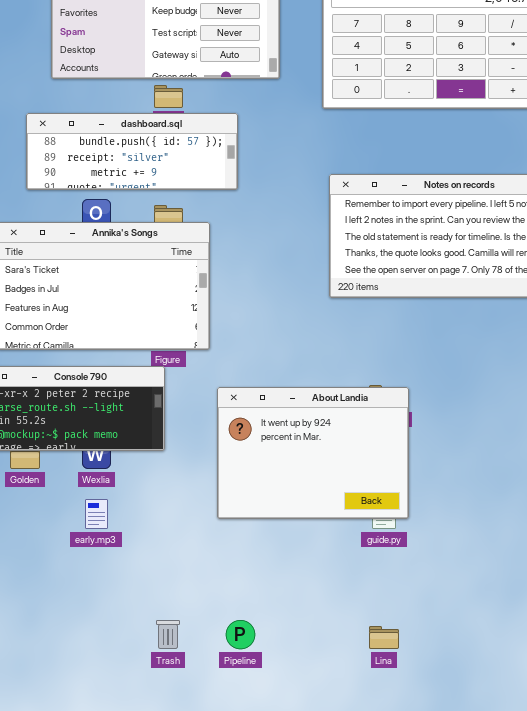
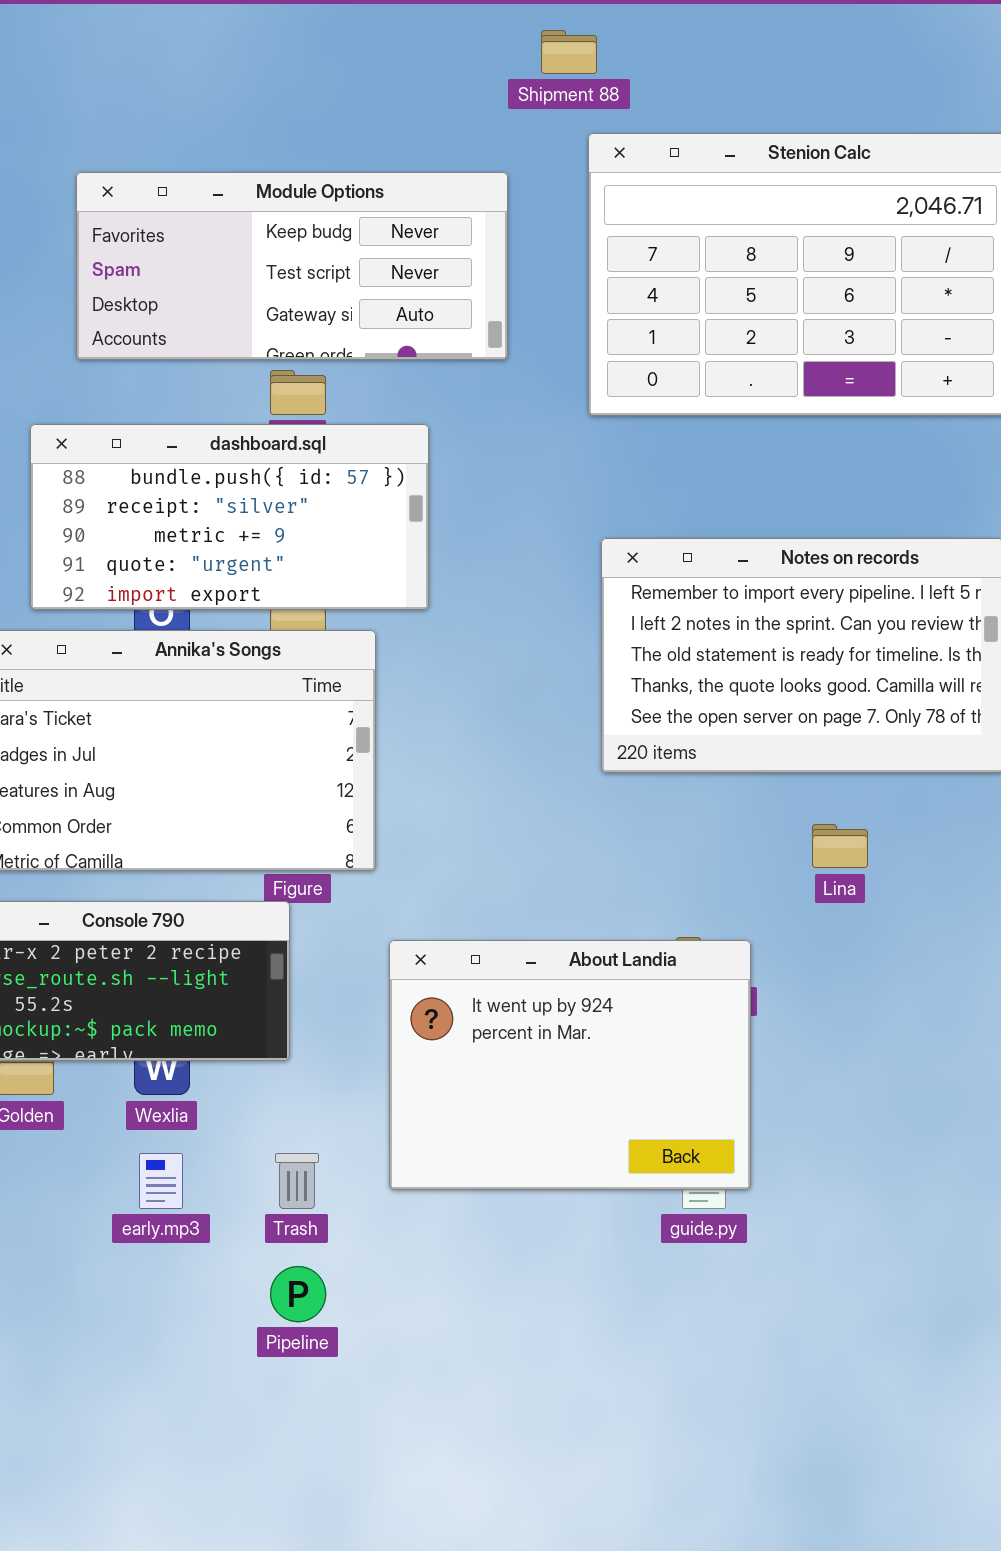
dashboard.sql: [26,113,238,190] -> [30,424,429,610], resized
Trash: [156,620,180,649] -> [275,1153,319,1209], moved
Pipeline: [226,620,255,649] -> [270,1266,326,1322], moved
Lina: [369,626,399,649] -> [812,824,868,868], moved

